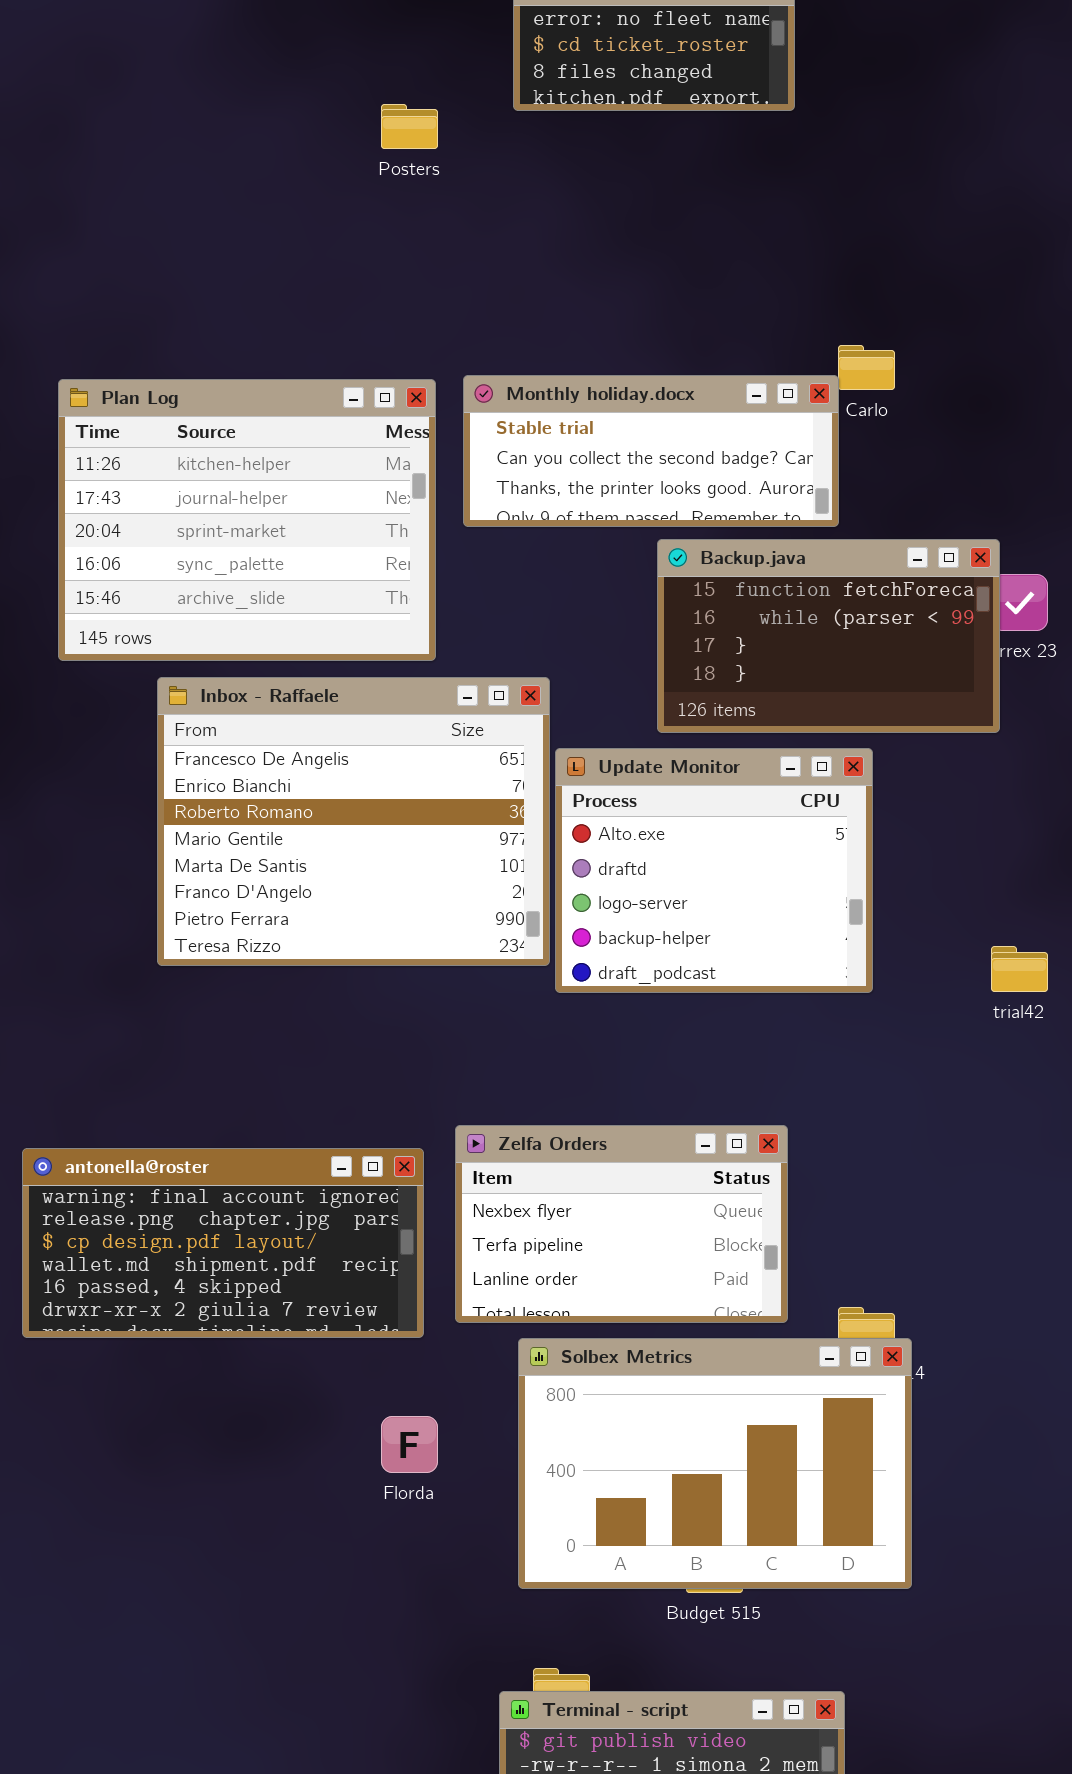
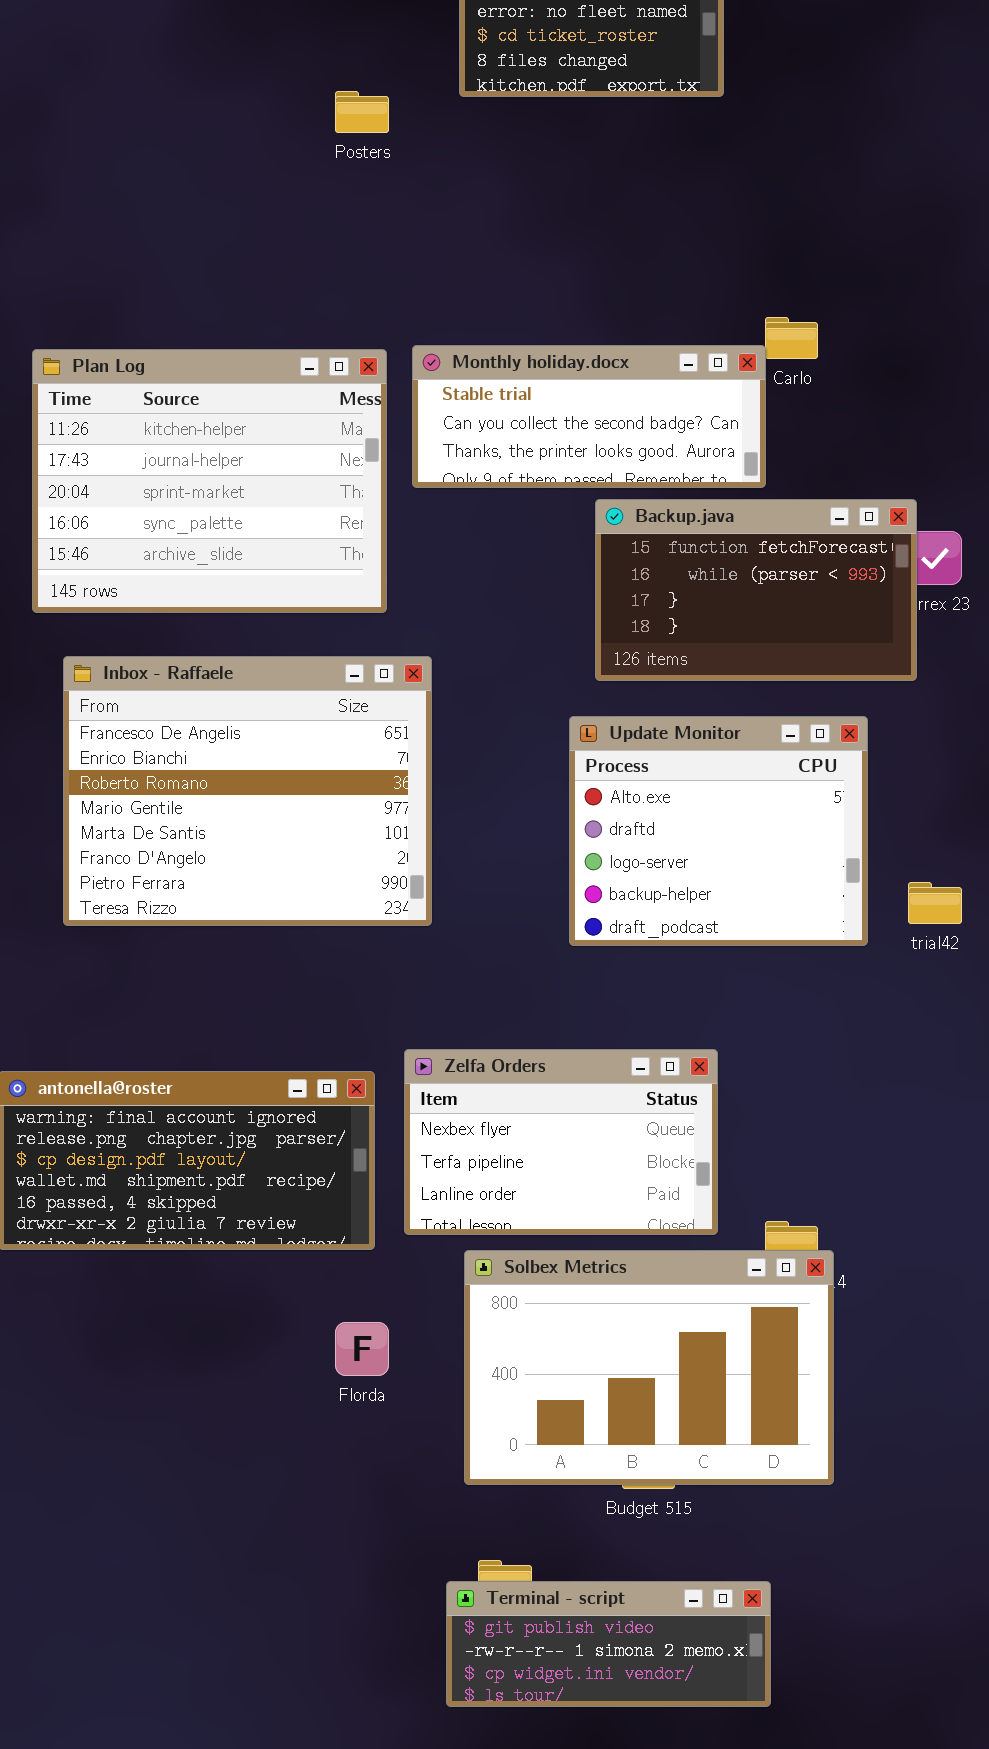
Inbox - Raffaele: [157,677,550,966] -> [63,656,432,926], moved
Update Monitor: [555,748,873,993] -> [569,716,868,946], moved

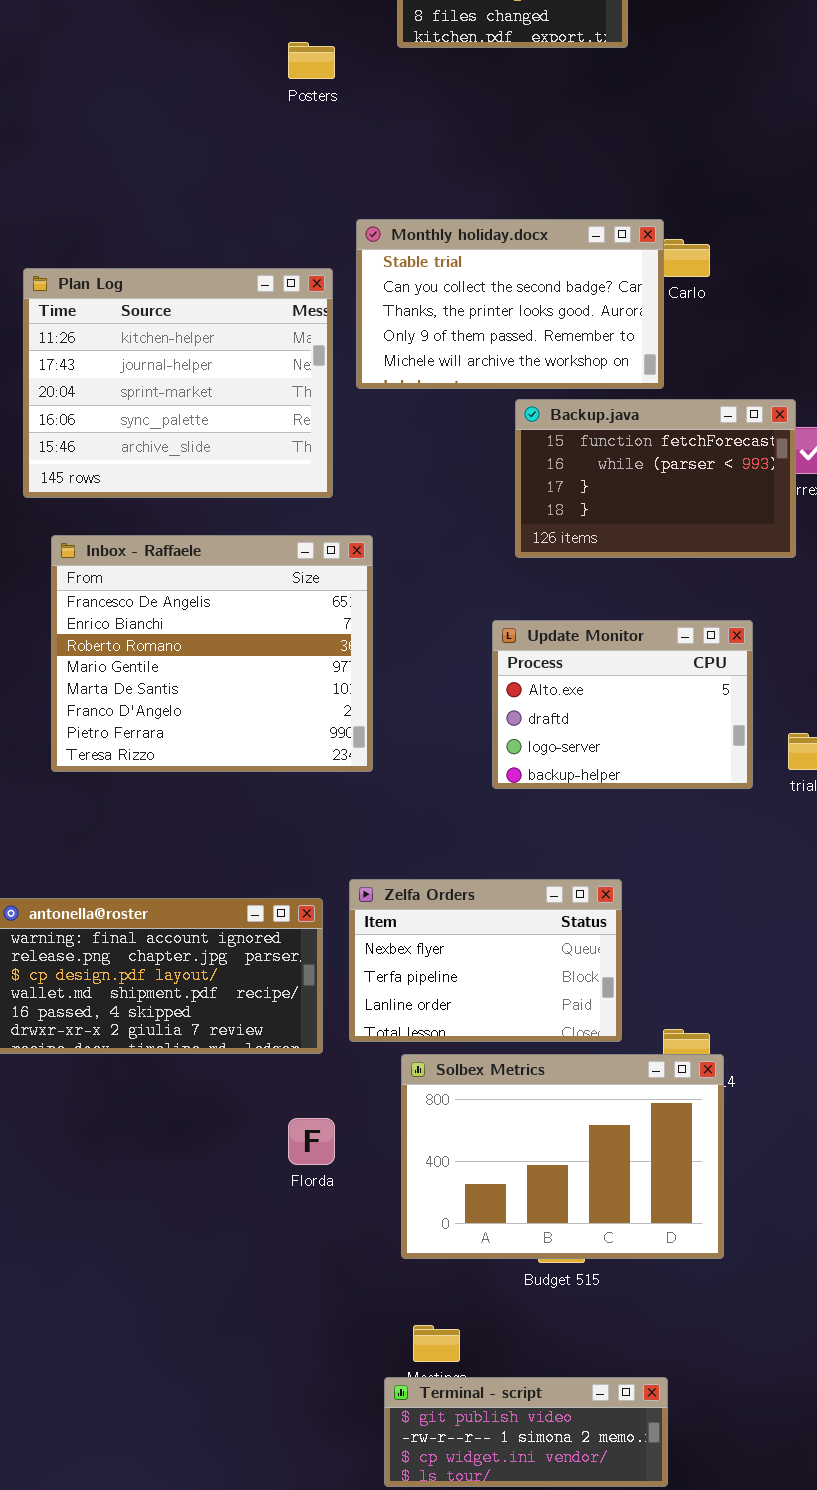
Monthly holiday.docx: [412,345,766,488] -> [356,219,664,389], resized
Update Monitor: [569,716,868,946] -> [492,620,753,789], resized
Terminal - script: [446,1581,771,1707] -> [384,1377,668,1487], moved

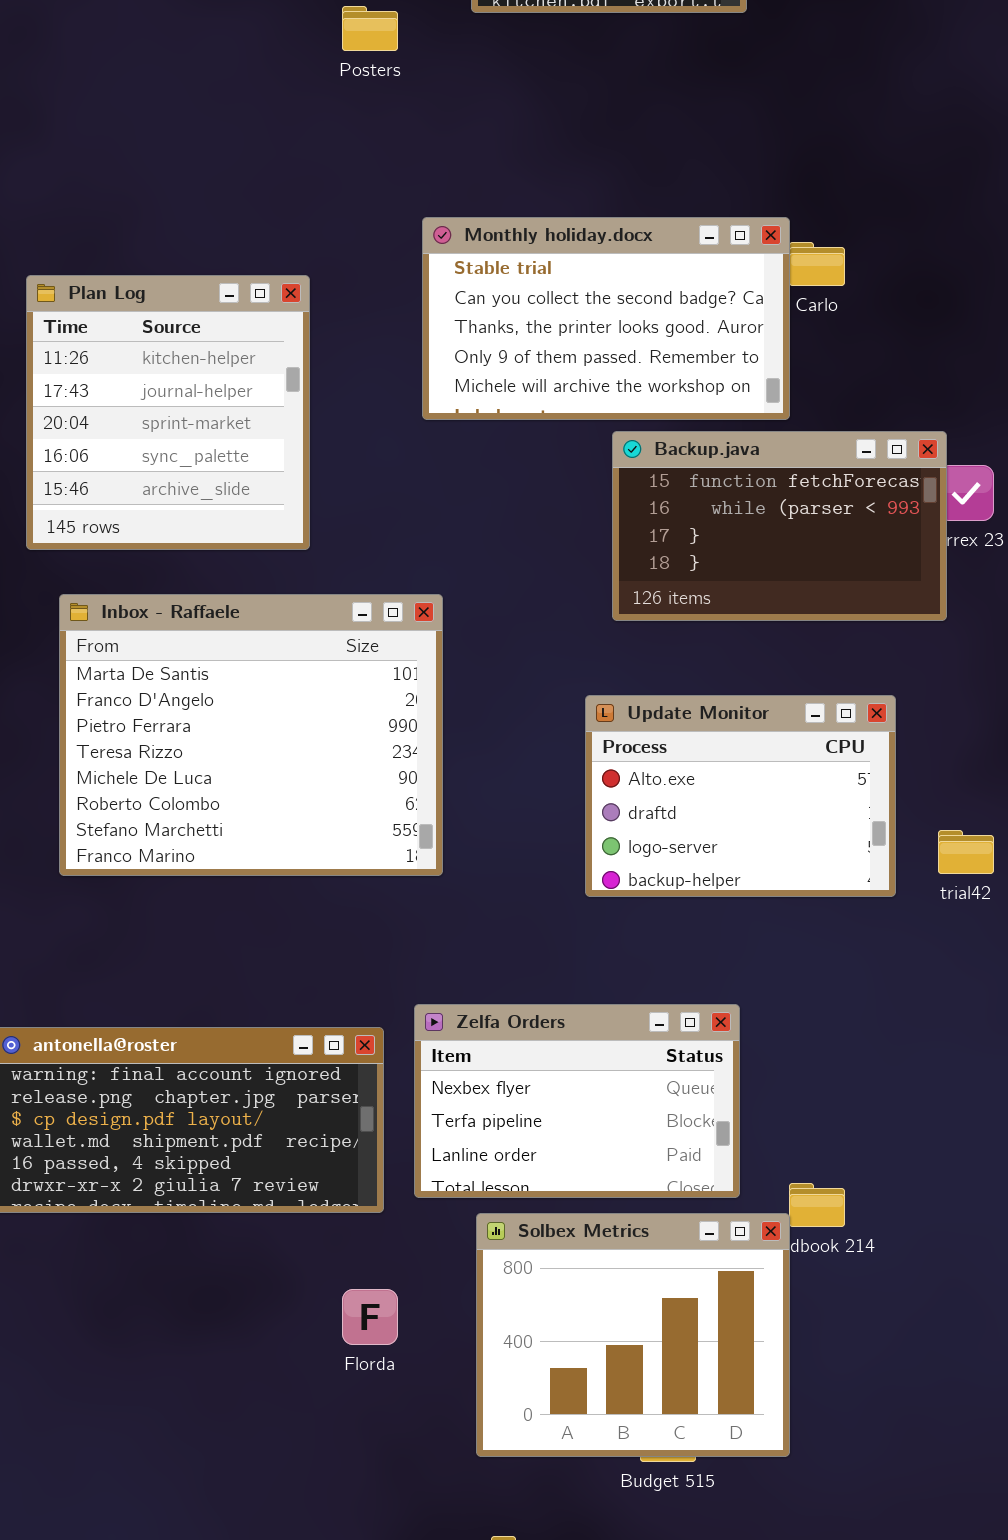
Plan Log: [23,268,333,498] -> [26,275,310,550], resized
Inbox - Raffaele: [51,535,373,772] -> [59,594,443,876], scrolled down 4 rows
Solbex Metrics: [401,1054,724,1259] -> [476,1213,790,1457], resized

